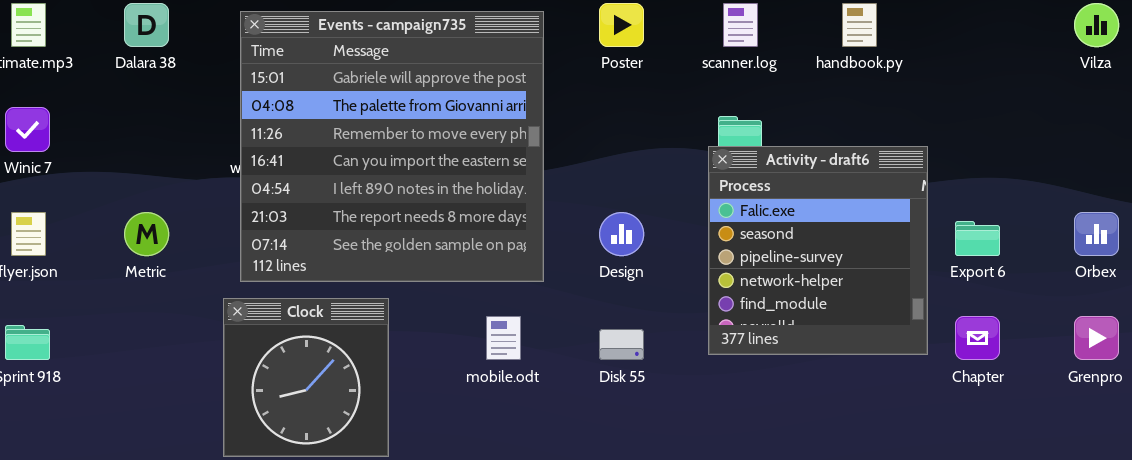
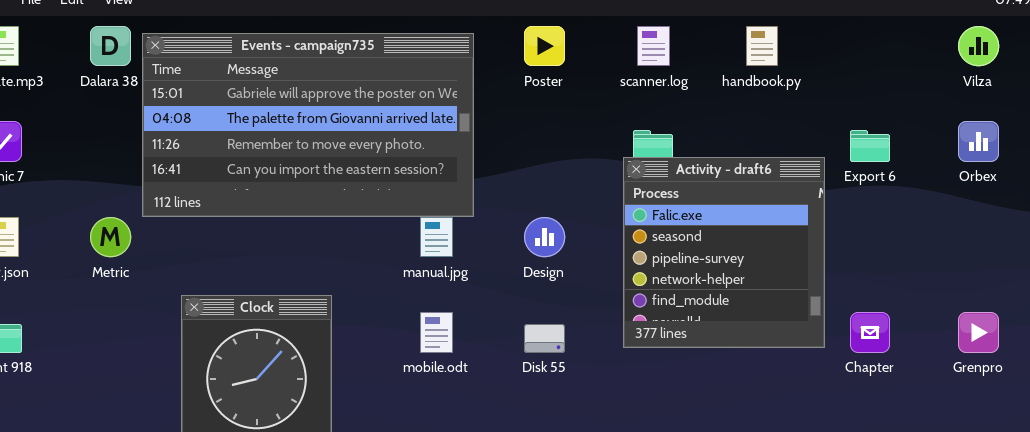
Events - campaign735: [240,11,544,282] -> [142,33,474,217], resized
Orbex: [1074,212,1119,256] -> [958,121,999,162], moved
Export 6: [955,221,1000,256] -> [850,130,890,162], moved

